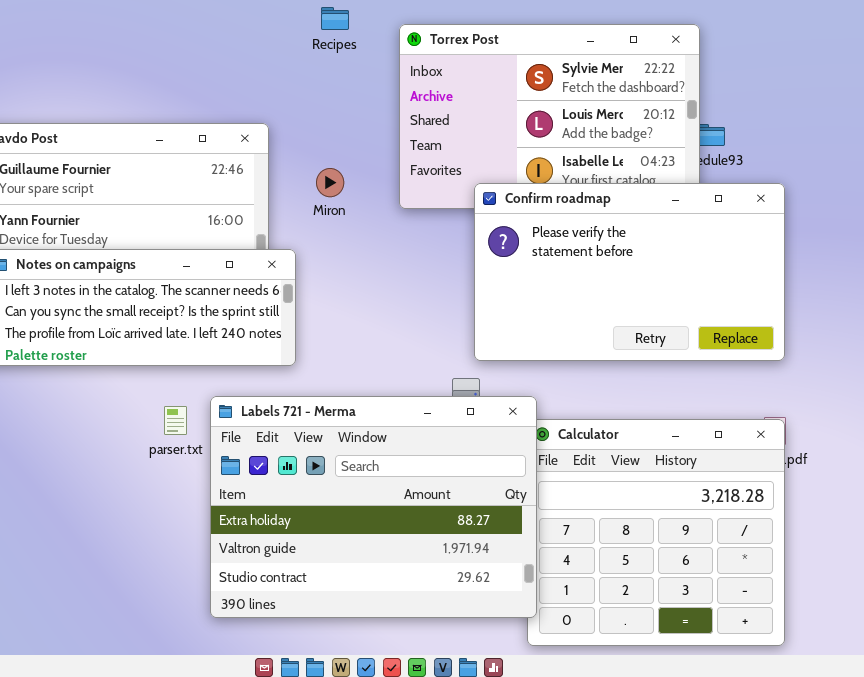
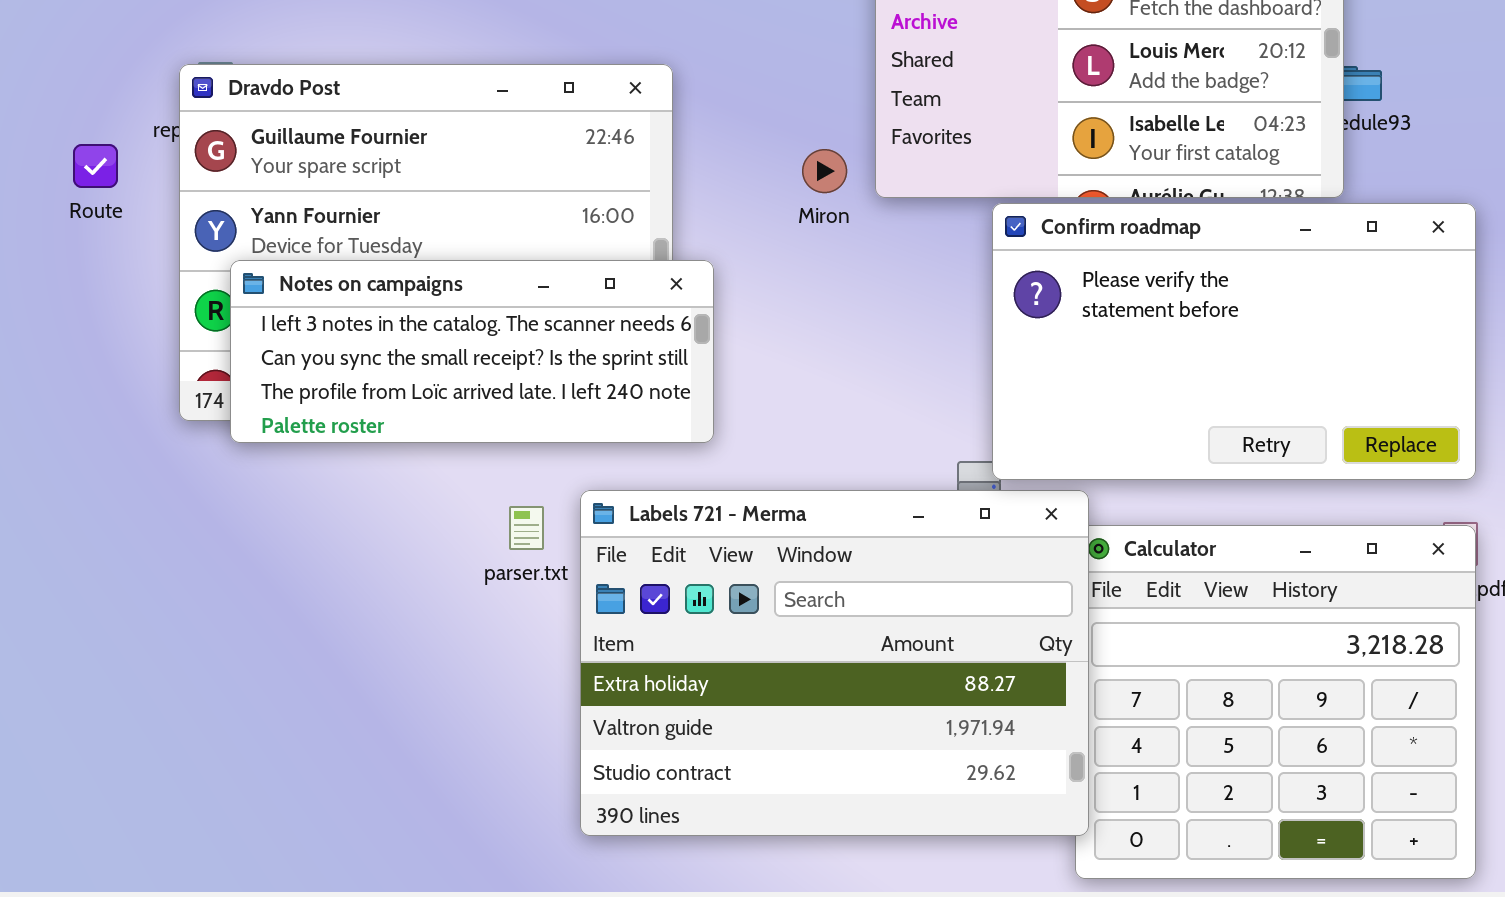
Miron: [316,168,344,197] -> [802,149,847,193], moved
Confirm roadmap: [474,183,785,361] -> [992,203,1476,480], moved

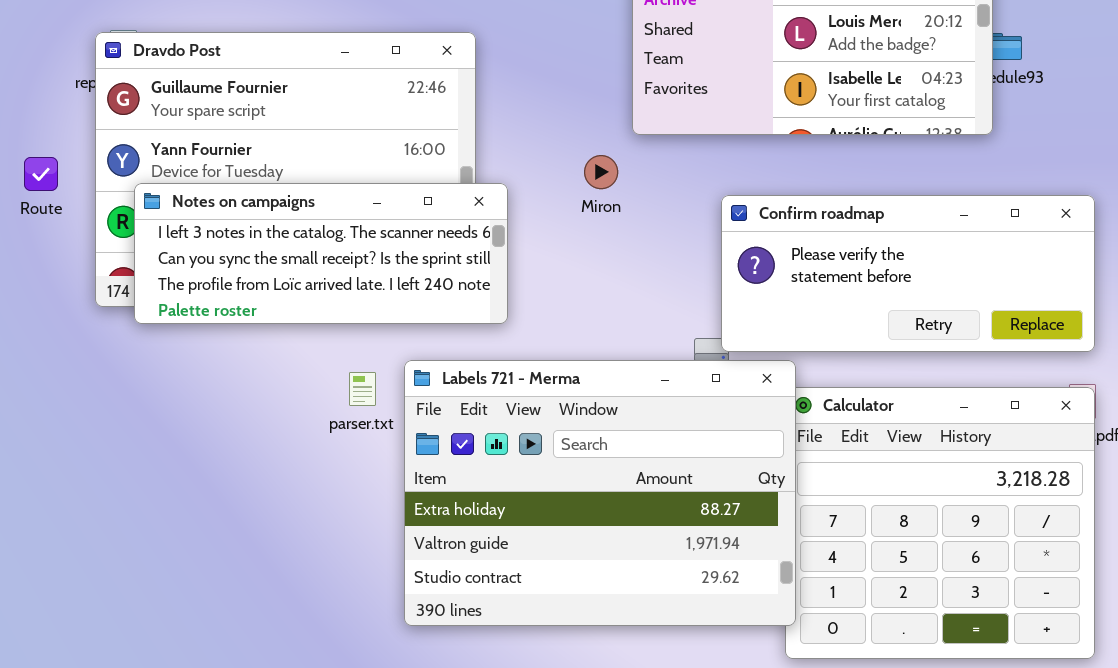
Route: [73,144,118,188] -> [24,157,58,191], moved
Miron: [802,149,847,193] -> [584,155,618,189], moved
Confirm roadmap: [992,203,1476,480] -> [721,195,1095,352], resized

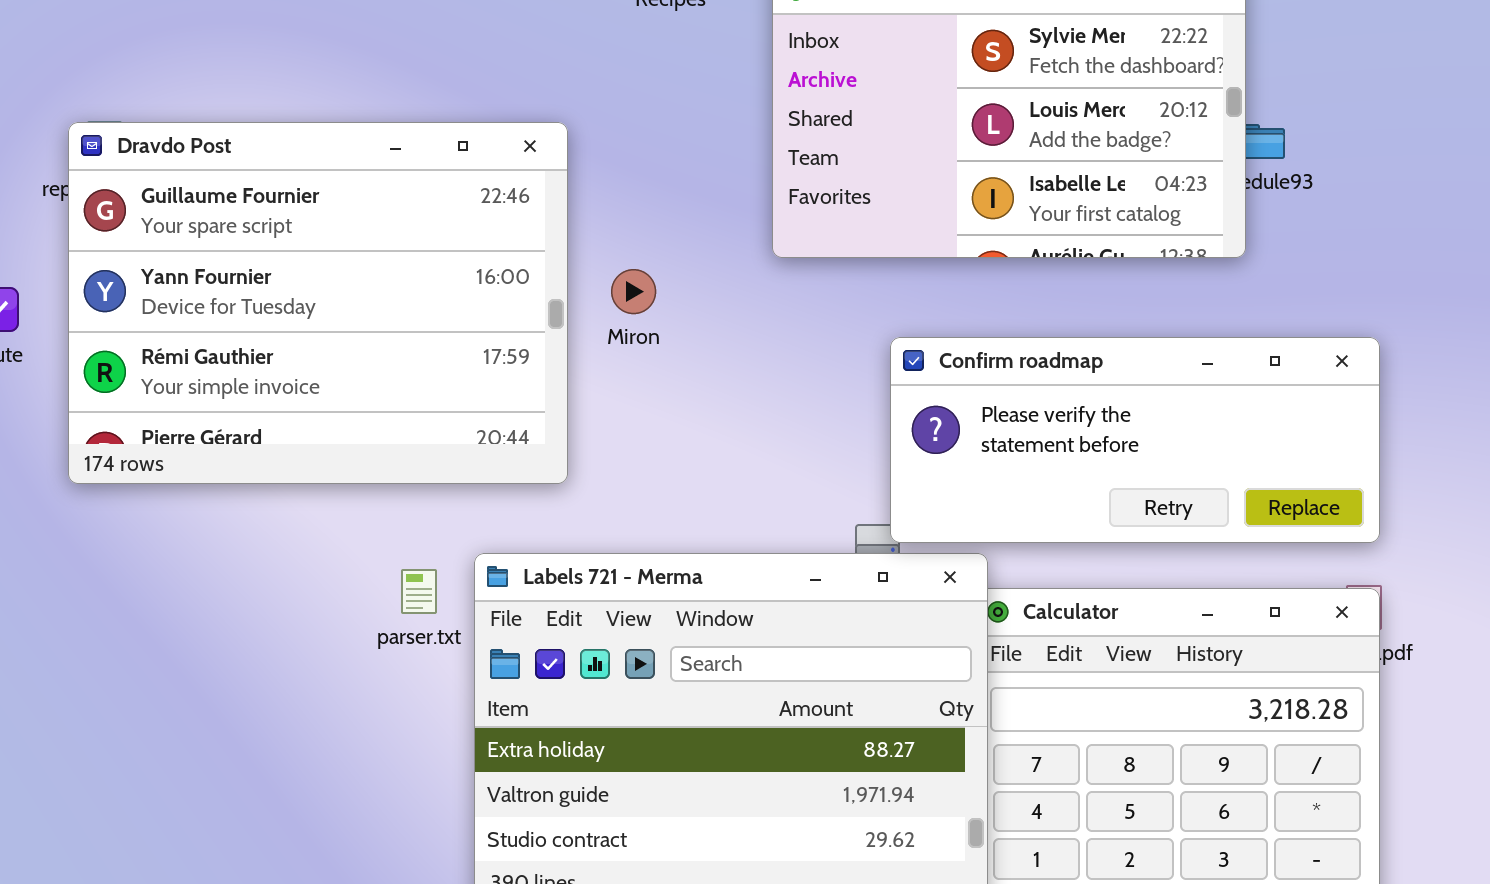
Miron: [584,155,618,189] -> [611,269,656,314], moved
Notes on campaigns: [134,183,508,324] -> none, closed

